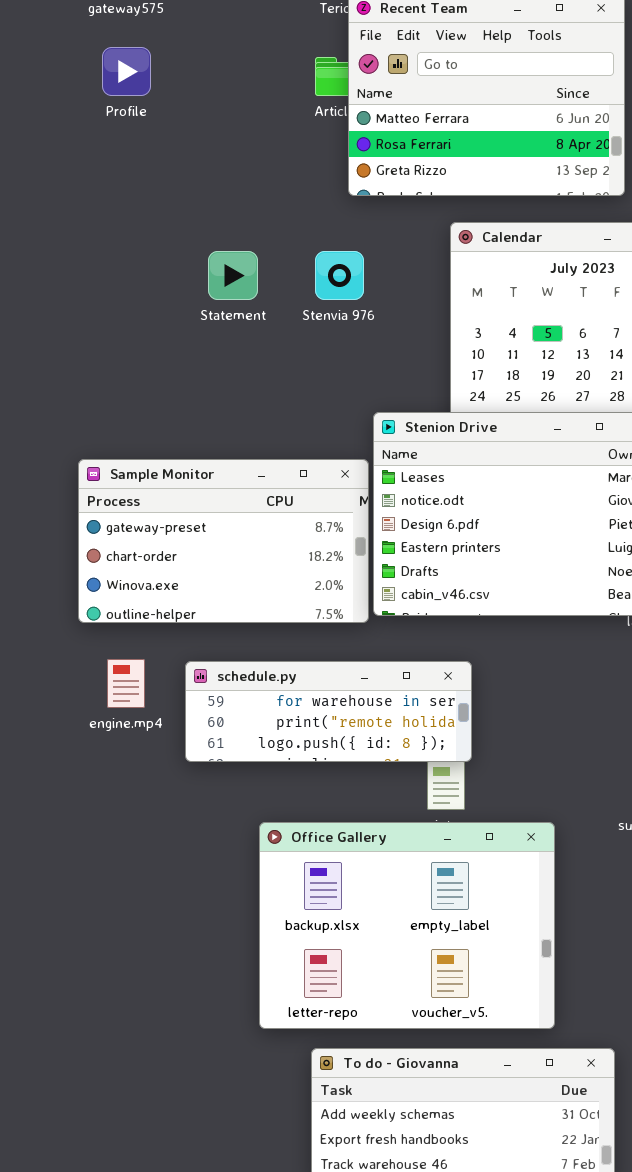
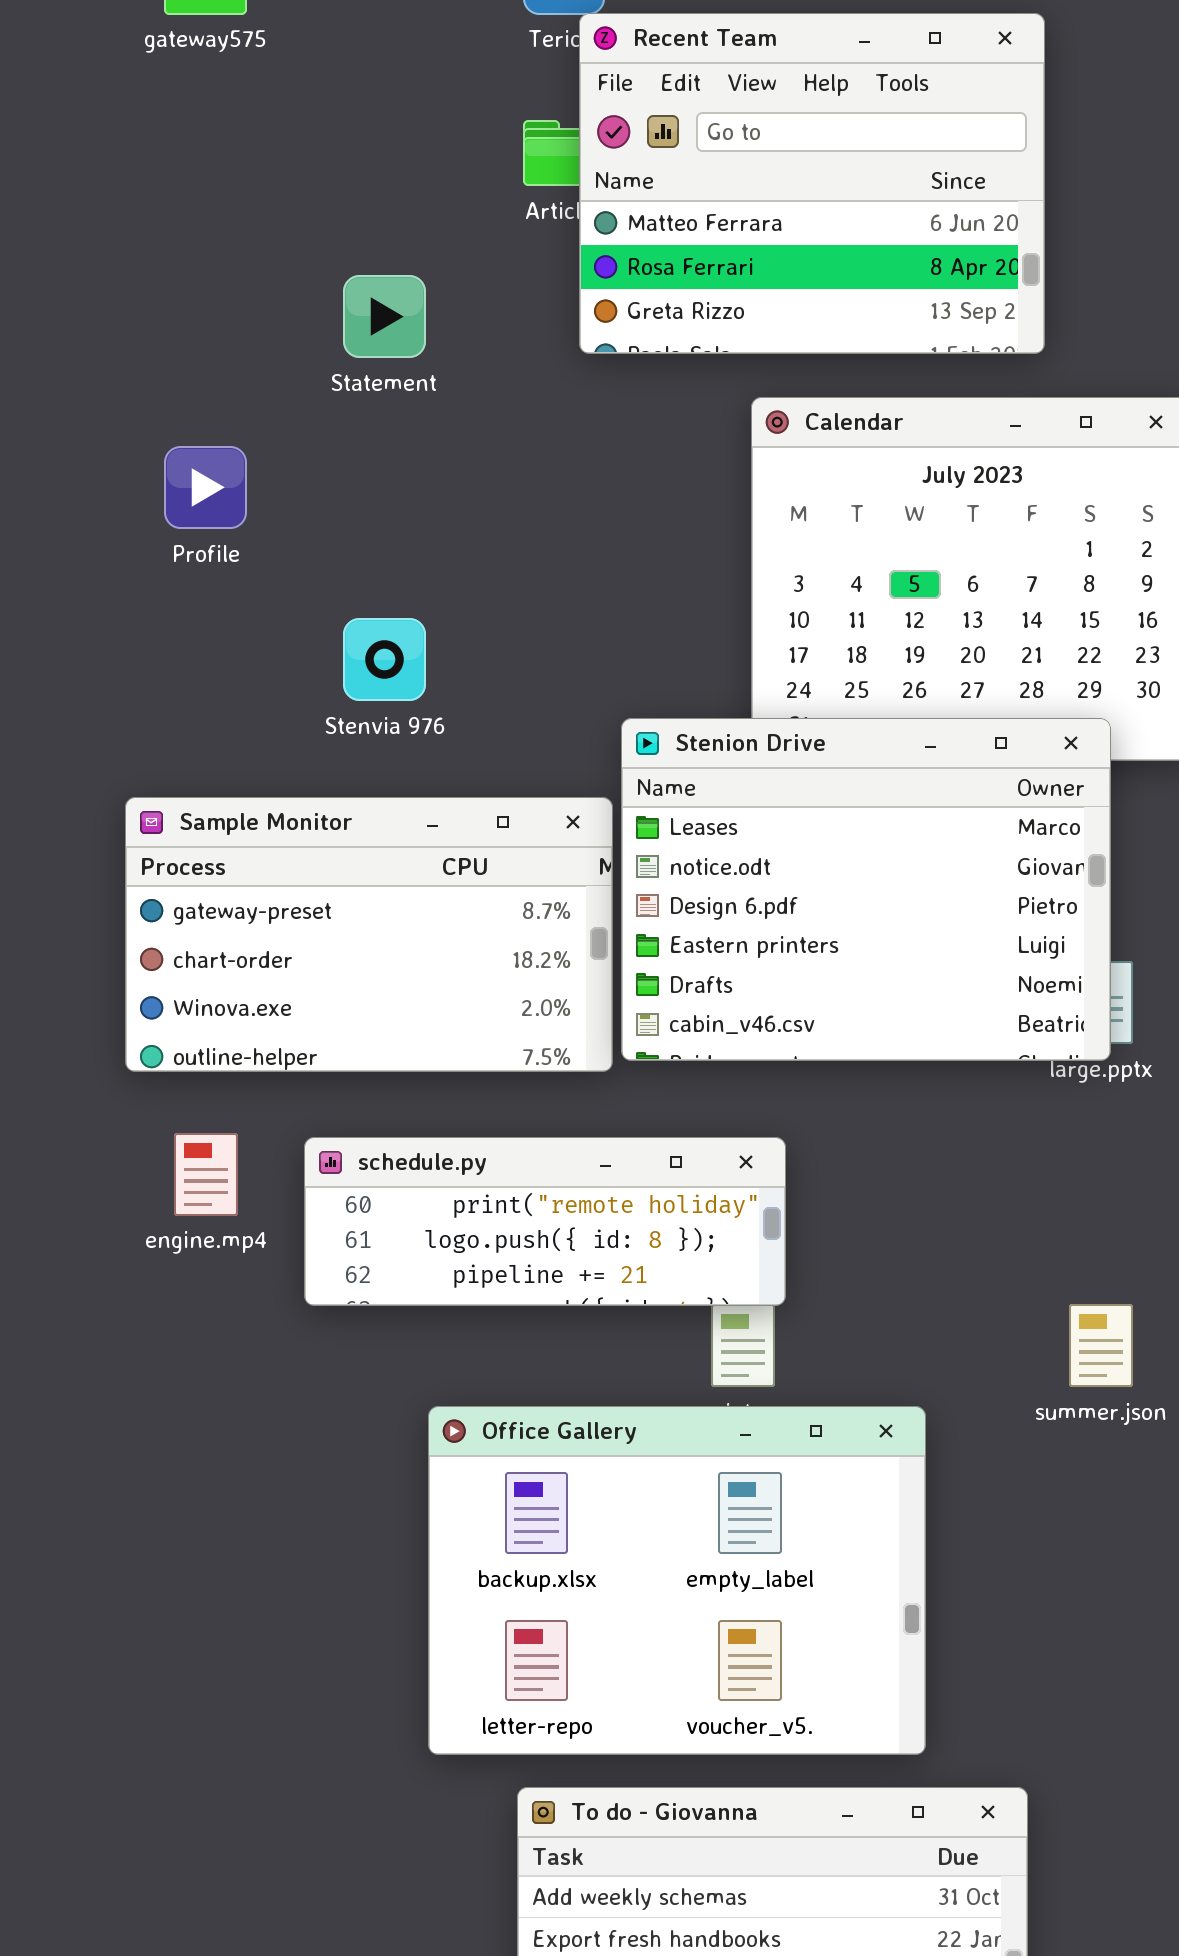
Profile: [102,47,151,96] -> [164,446,247,529], moved
Statement: [208,251,258,300] -> [343,275,426,358], moved
Stenvia 976: [315,251,364,300] -> [343,618,426,701], moved
schedule.py: [185,661,472,762] -> [304,1137,786,1306], scrolled down 1 row

